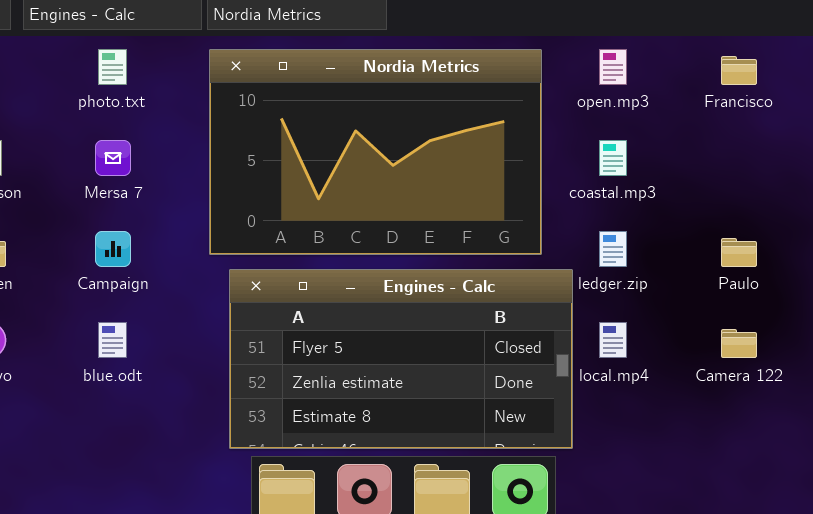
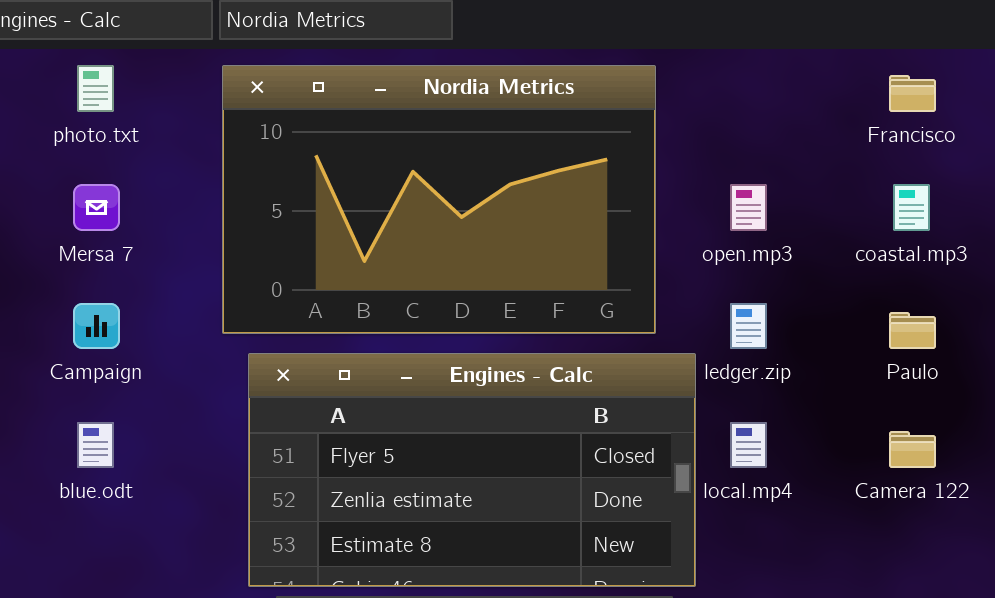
open.mp3: [599,49,627,85] -> [730,184,767,231], moved
coastal.mp3: [599,140,627,176] -> [893,184,930,231], moved

